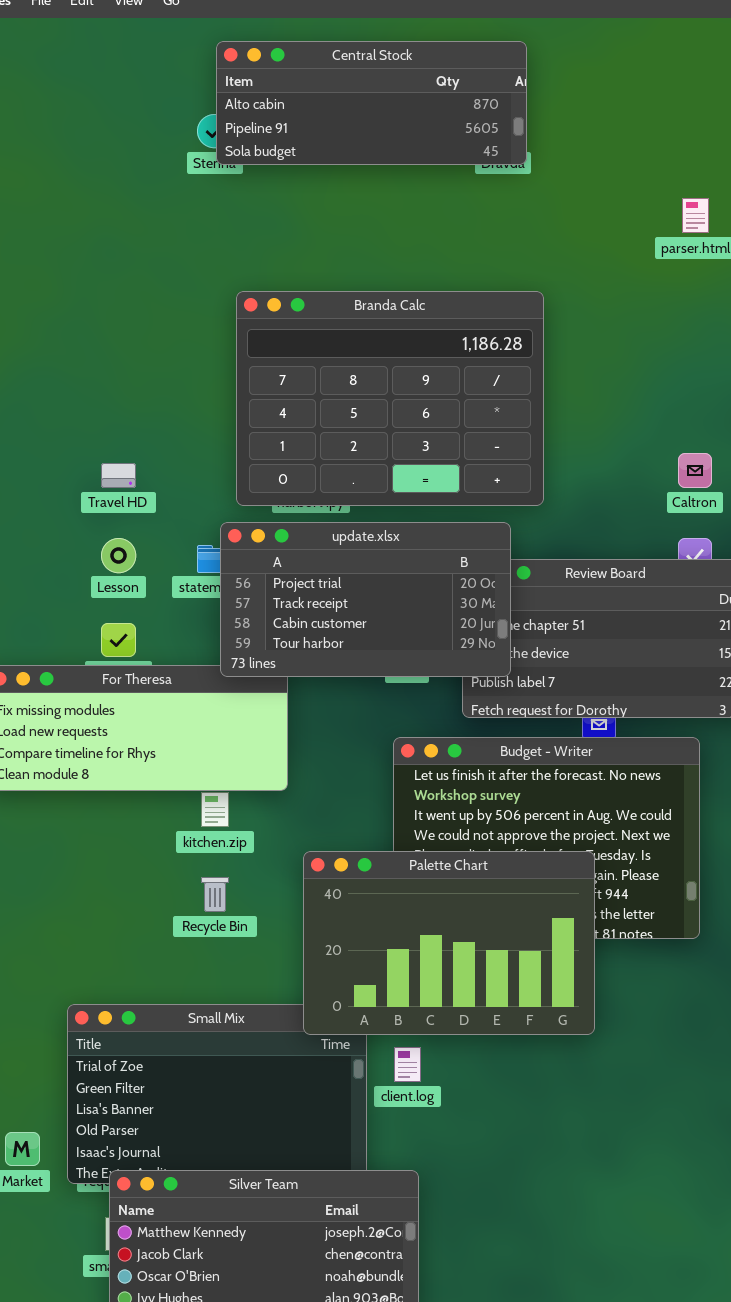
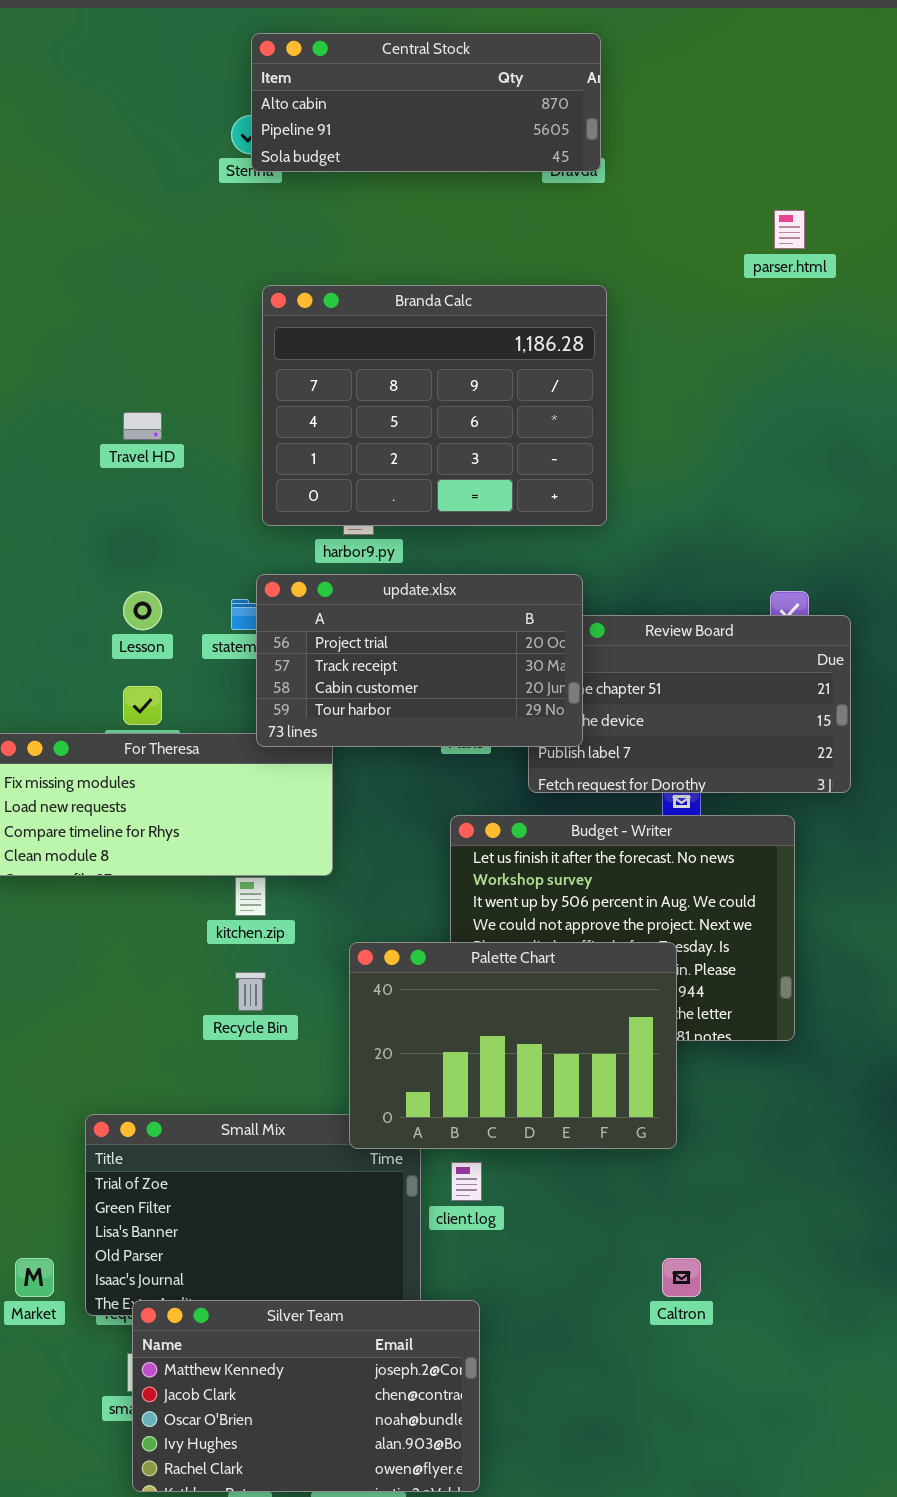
Branda Calc: [236,291,544,506] -> [262,285,607,526], moved
Caltron: [678,453,712,488] -> [662,1258,701,1297], moved
Travel HD: [101,463,136,488] -> [123,412,162,440], moved

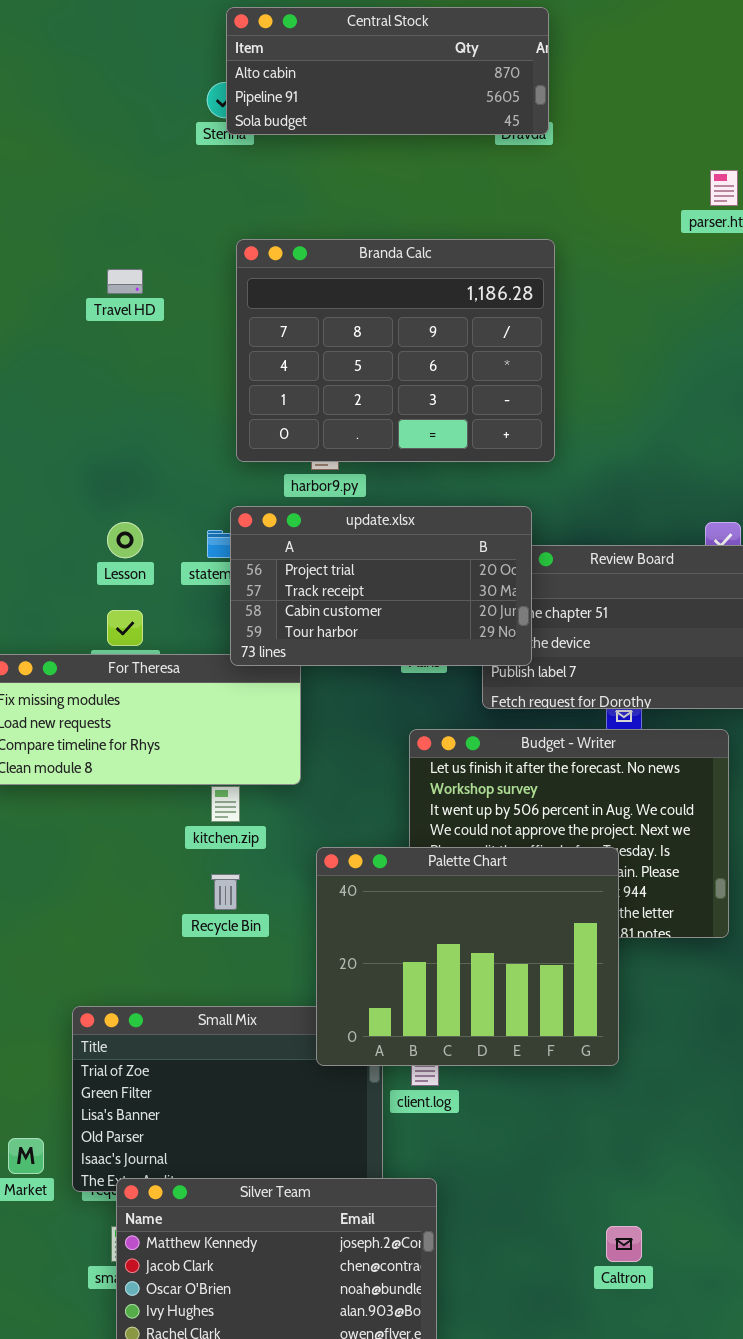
Travel HD: [123,412,162,440] -> [107,269,143,294], moved
Palette Chart: [349,942,677,1149] -> [316,847,619,1066], resized
Caltron: [662,1258,701,1297] -> [606,1226,642,1262], moved

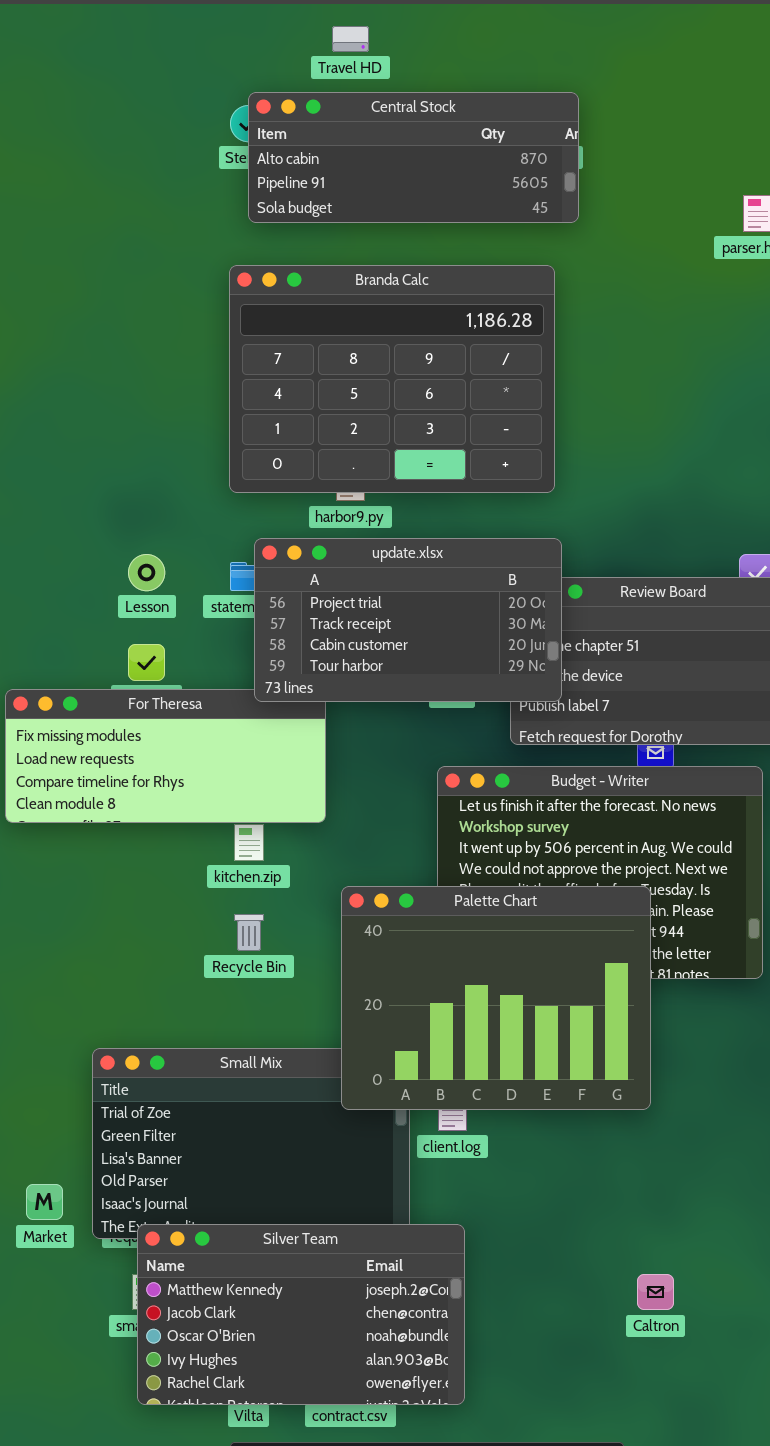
Central Stock: [226,7,549,135] -> [248,92,579,223], moved
Branda Calc: [236,239,555,462] -> [229,265,555,493], moved
Travel HD: [107,269,143,294] -> [332,26,369,52], moved

